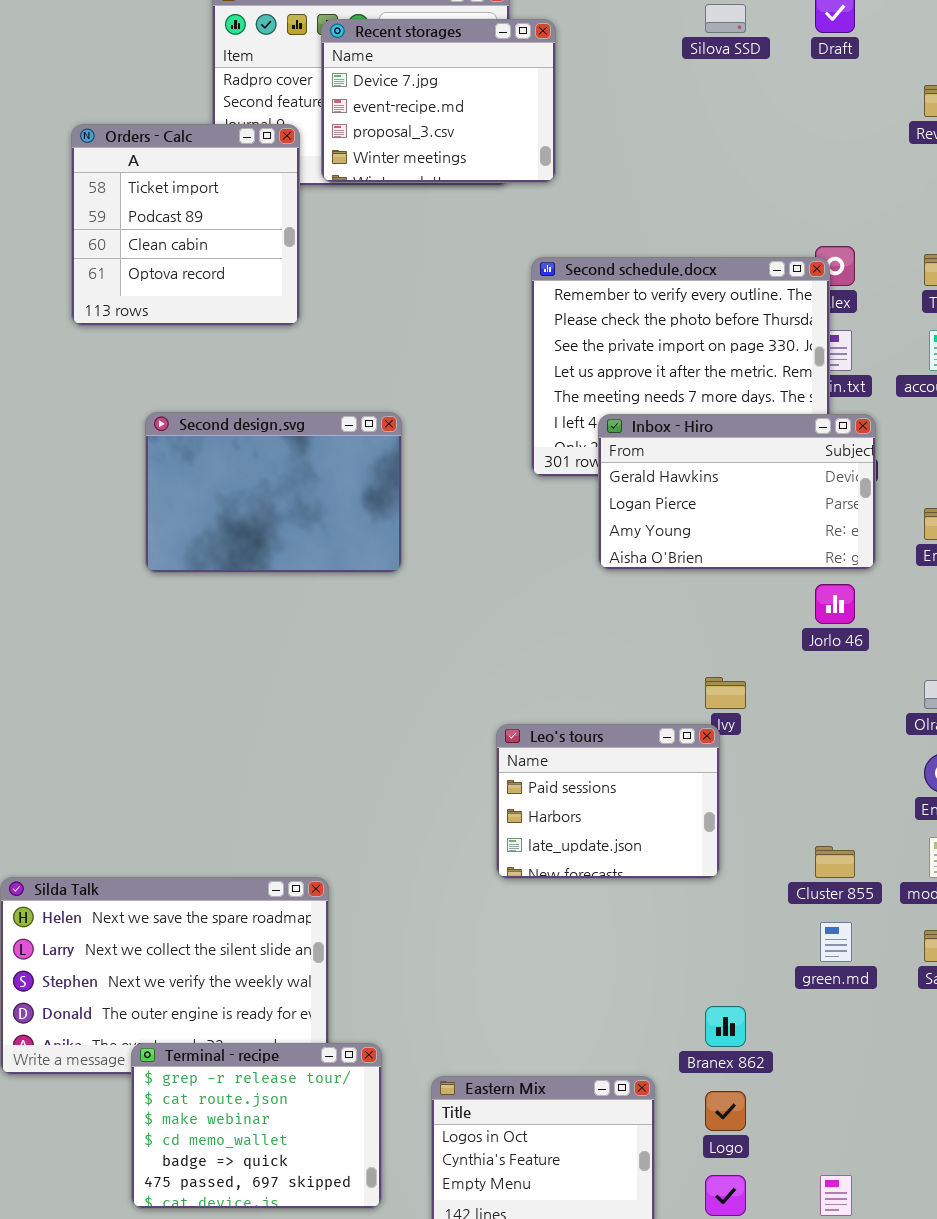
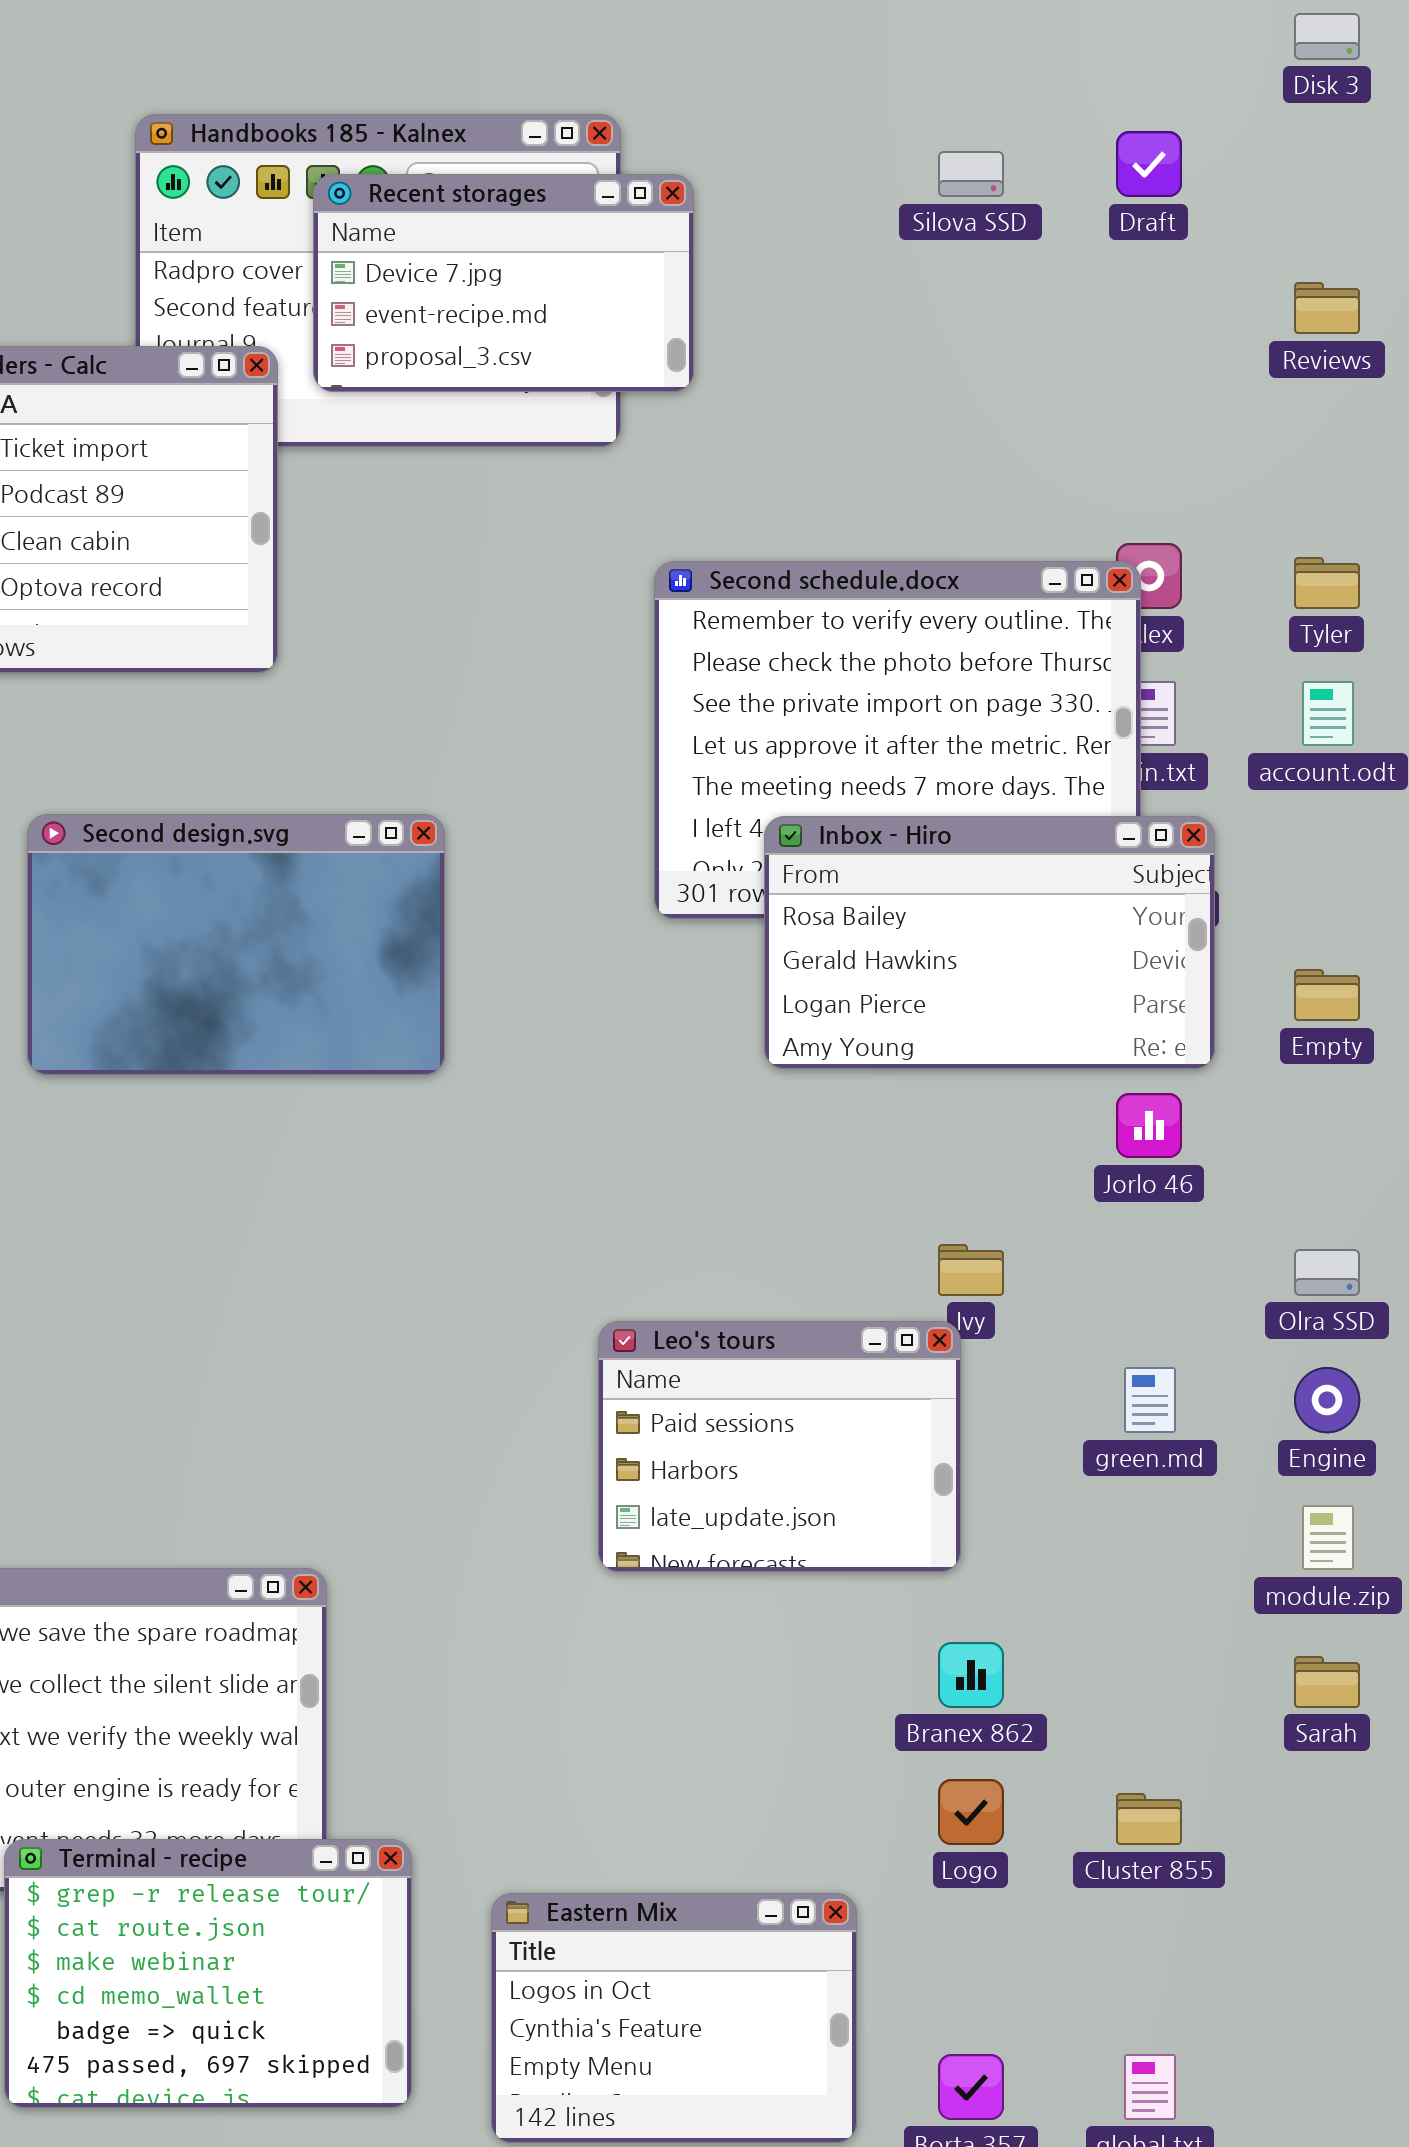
Recent storages: [321,19,556,183] -> [313,174,694,392], resized
Inbox - Hiro: [598,414,876,570] -> [764,816,1215,1069], scrolled up 1 row
Cluster 855: [815,846,855,878] -> [1116,1793,1182,1845], moved
green.md: [820,922,852,962] -> [1124,1367,1176,1433], moved
Branex 862: [705,1006,746,1047] -> [938,1642,1004,1708], moved
Logo: [705,1091,746,1131] -> [938,1779,1004,1845], moved

